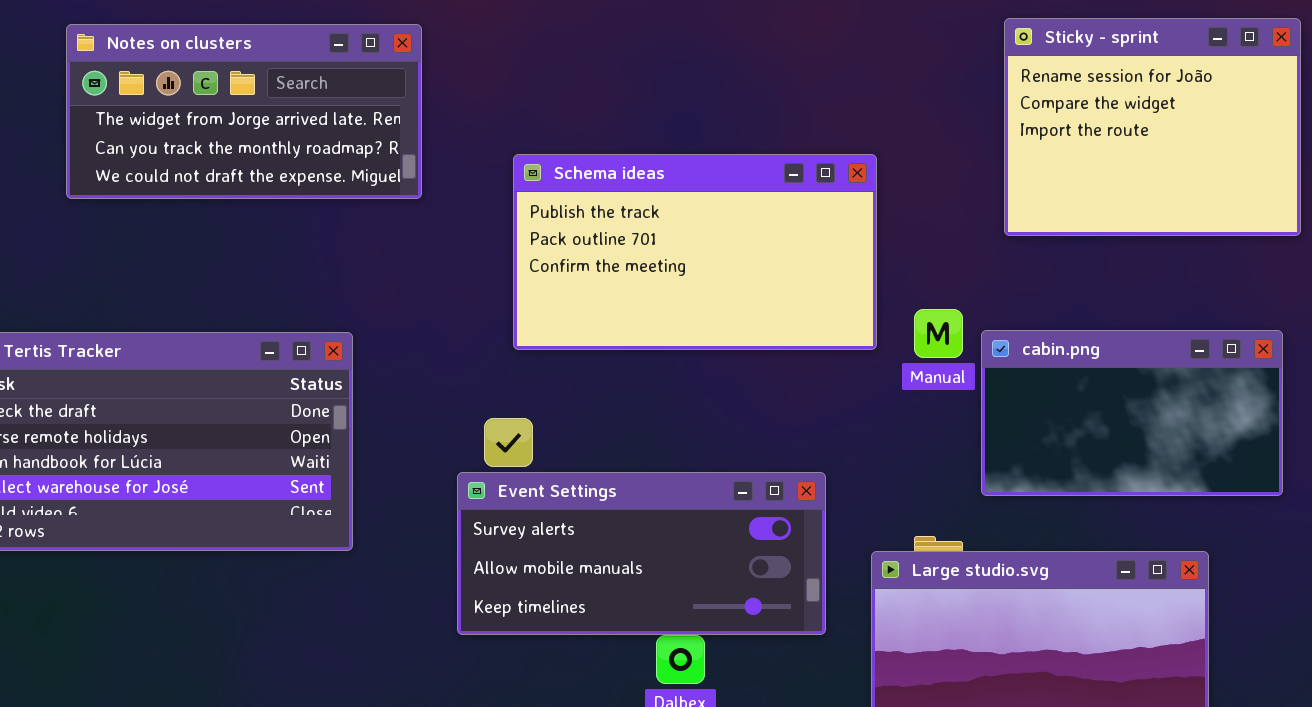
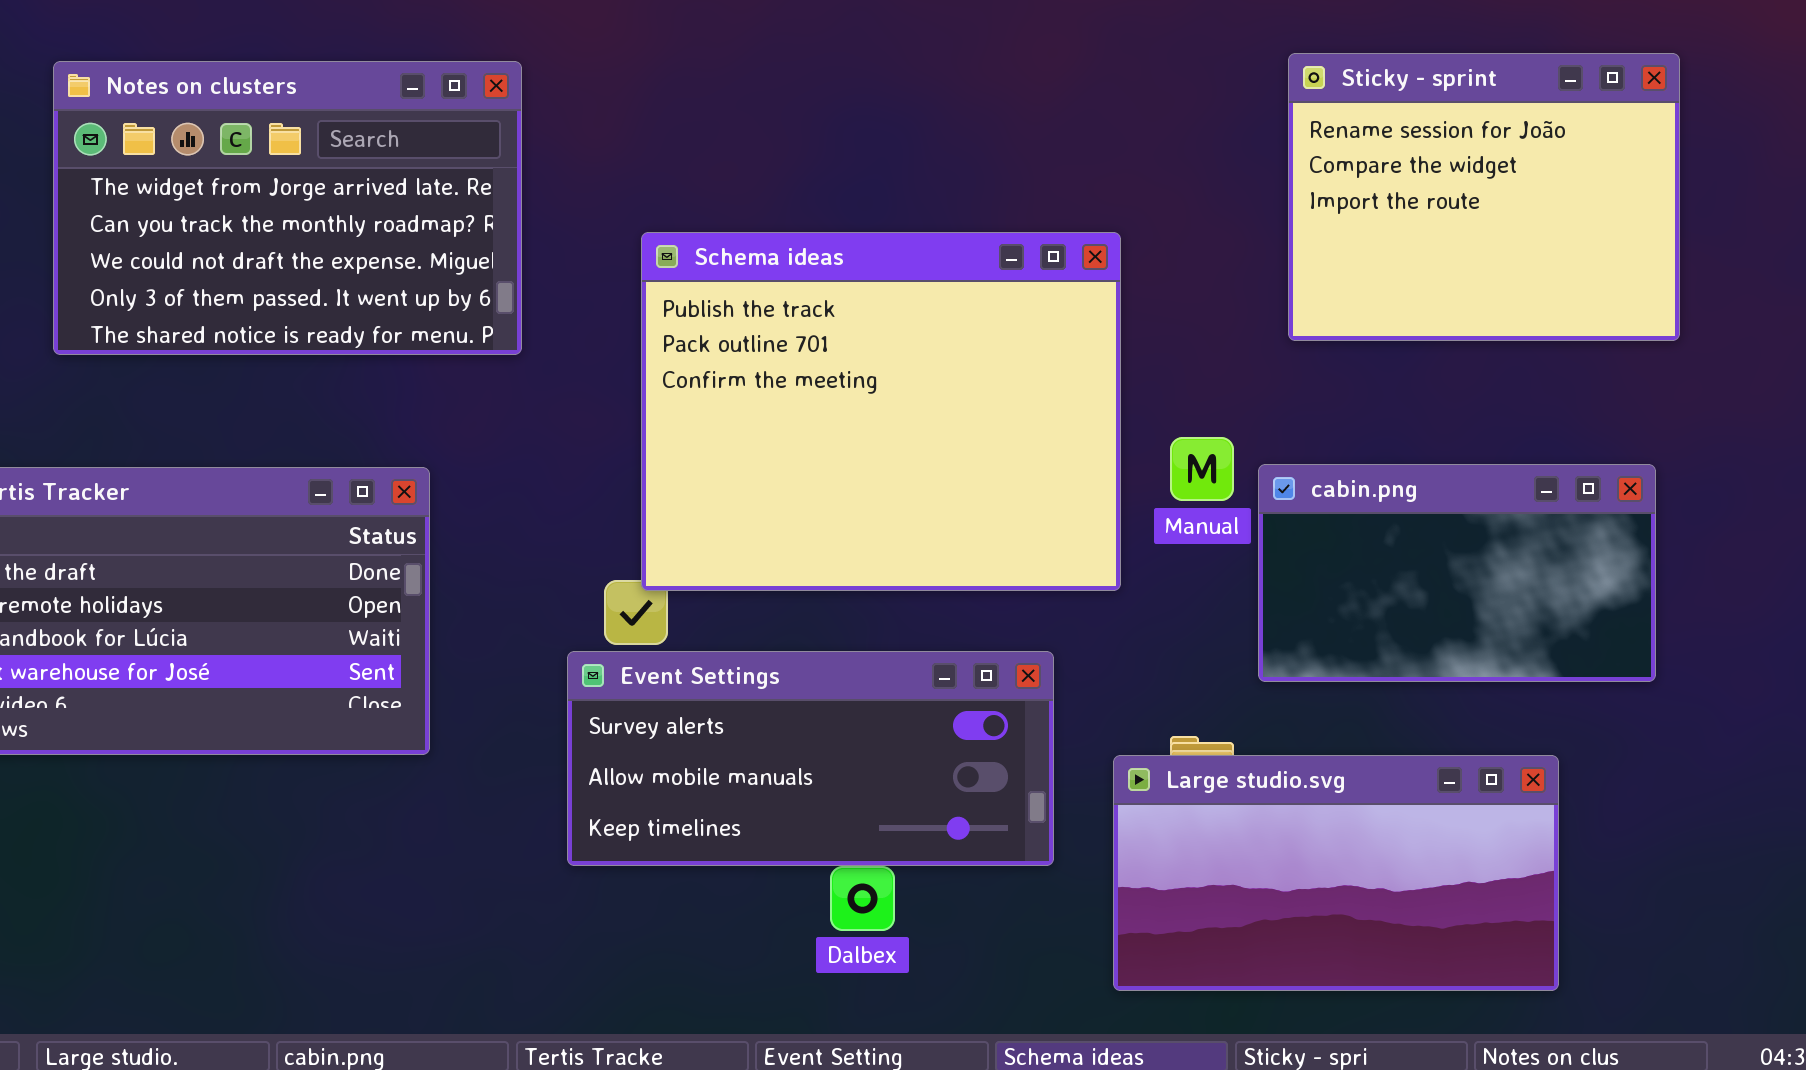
Notes on clusters: [66,24,422,199] -> [53,61,522,355], resized
Schema ideas: [513,154,877,350] -> [641,232,1121,591], resized

